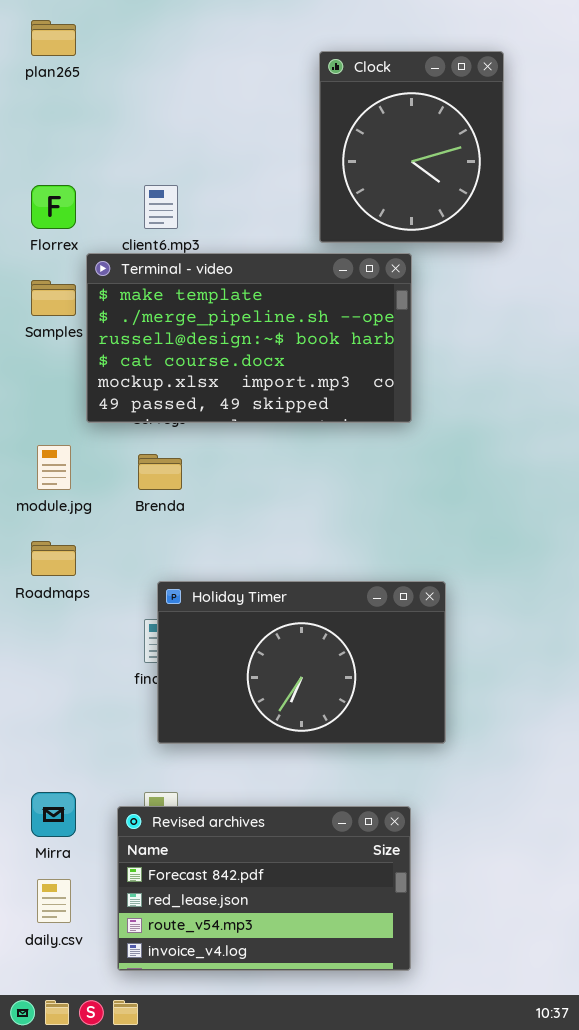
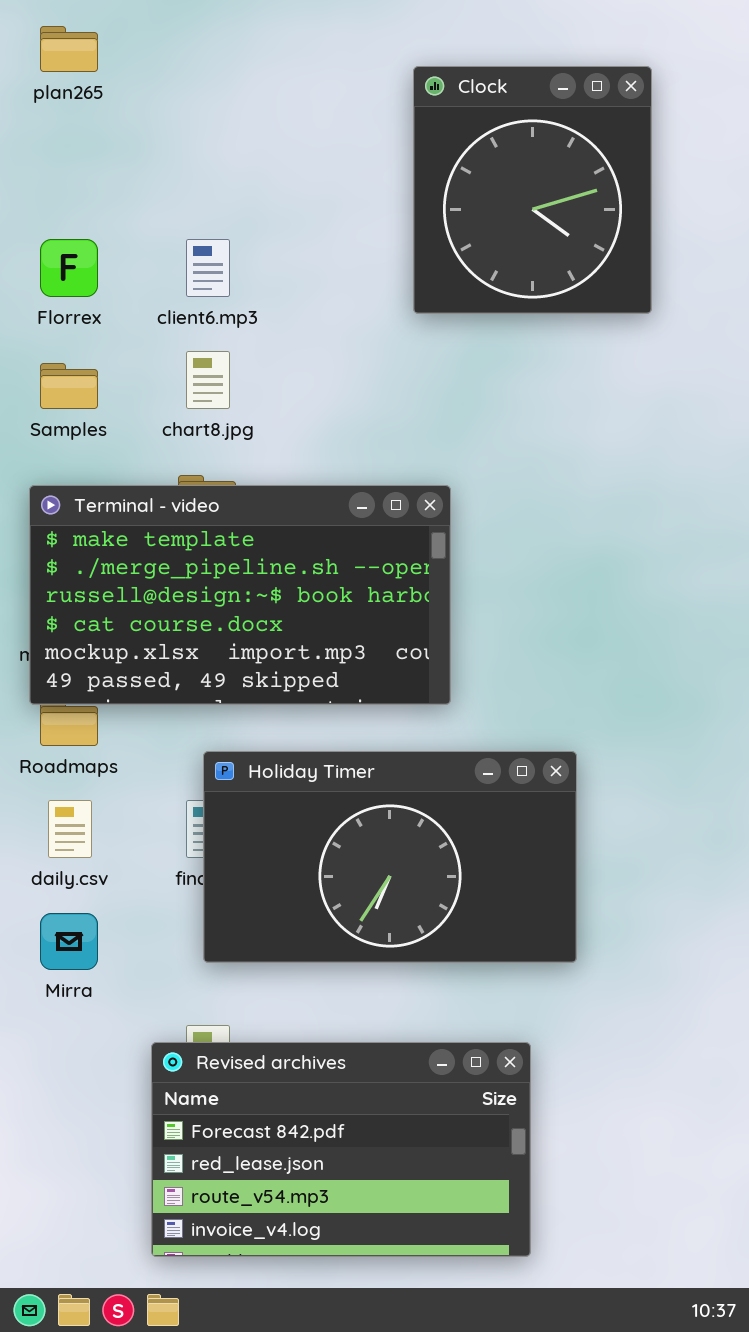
Terminal - video: [86,253,412,423] -> [29,485,451,705], moved
Mirra: [31,792,76,837] -> [40,913,98,970], moved
daily.csv: [37,879,71,923] -> [48,800,92,858], moved

